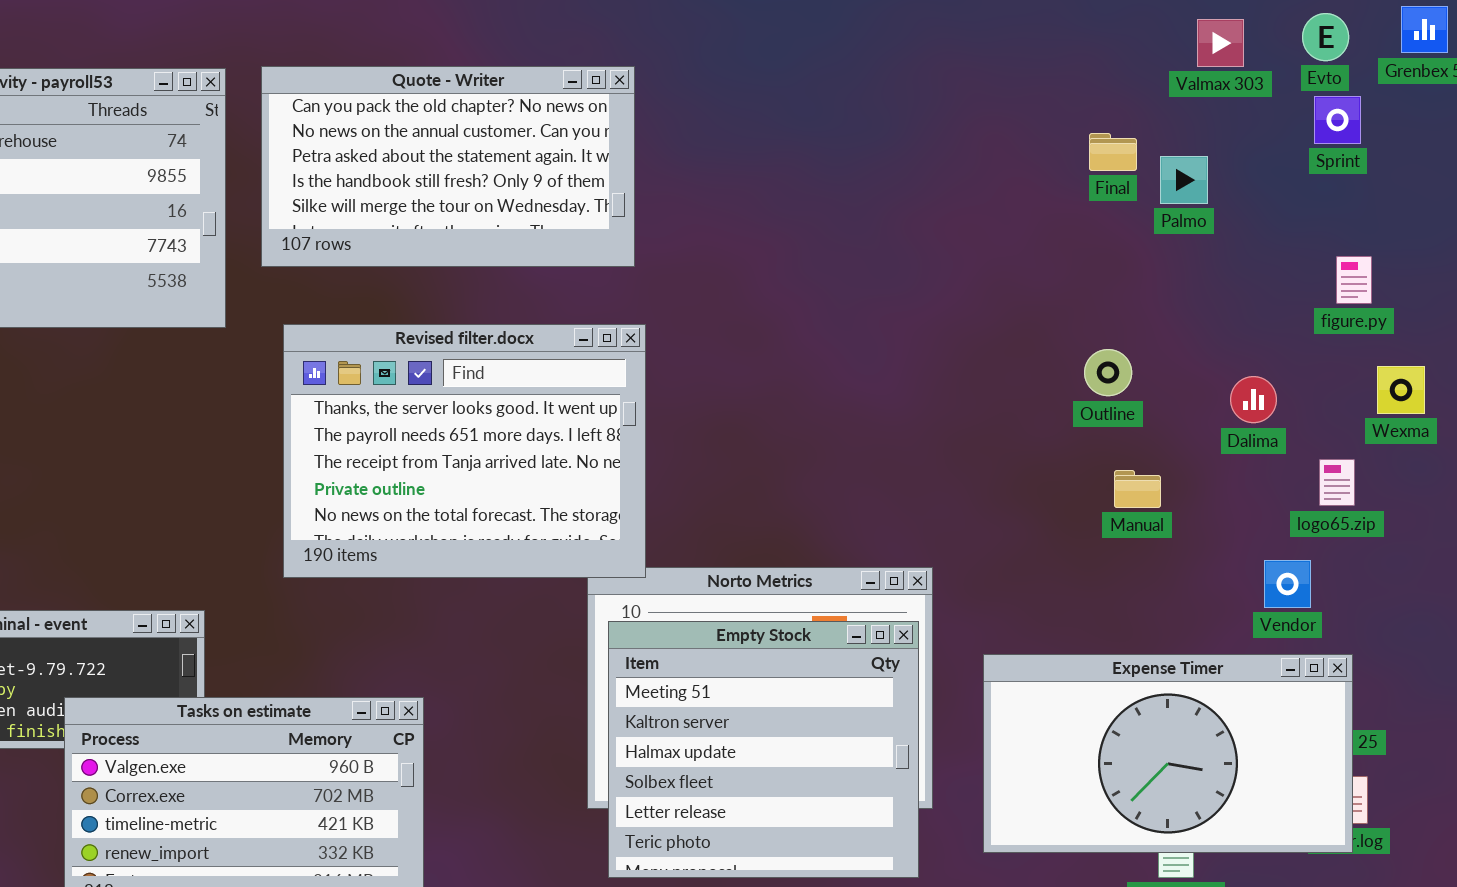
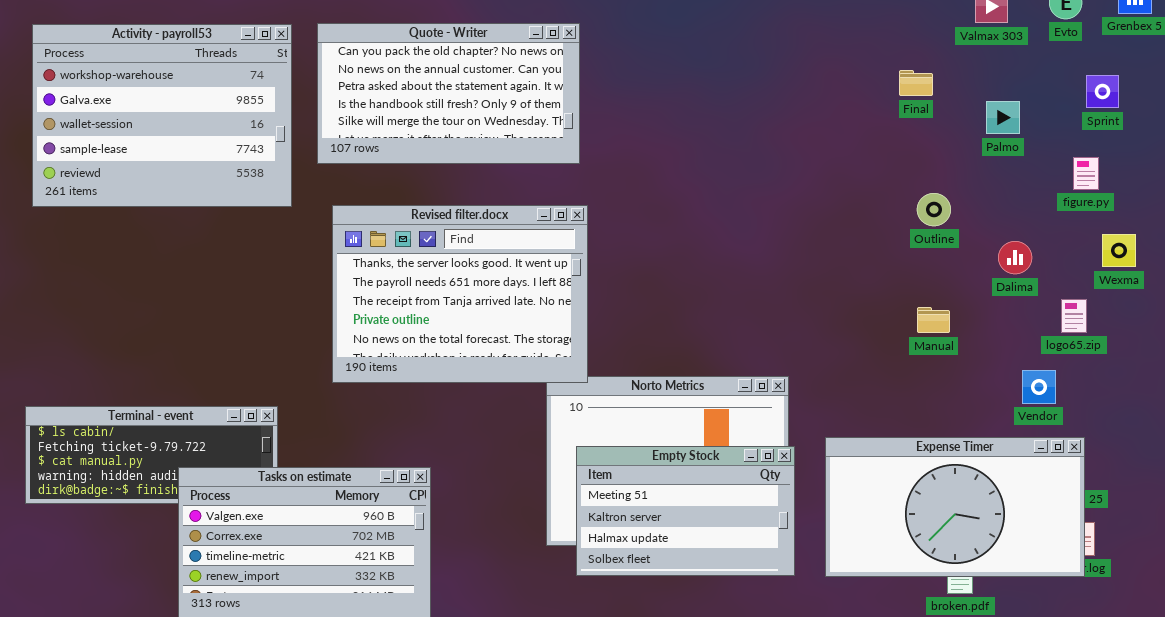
Sprint: [1314,96,1361,144] -> [1086,75,1119,108], moved
Palmo: [1160,156,1208,204] -> [986,101,1020,134], moved
Outline: [1084,349,1132,396] -> [917,193,951,226], moved
Empty Stock: [608,621,919,878] -> [576,446,795,576], moved, resized

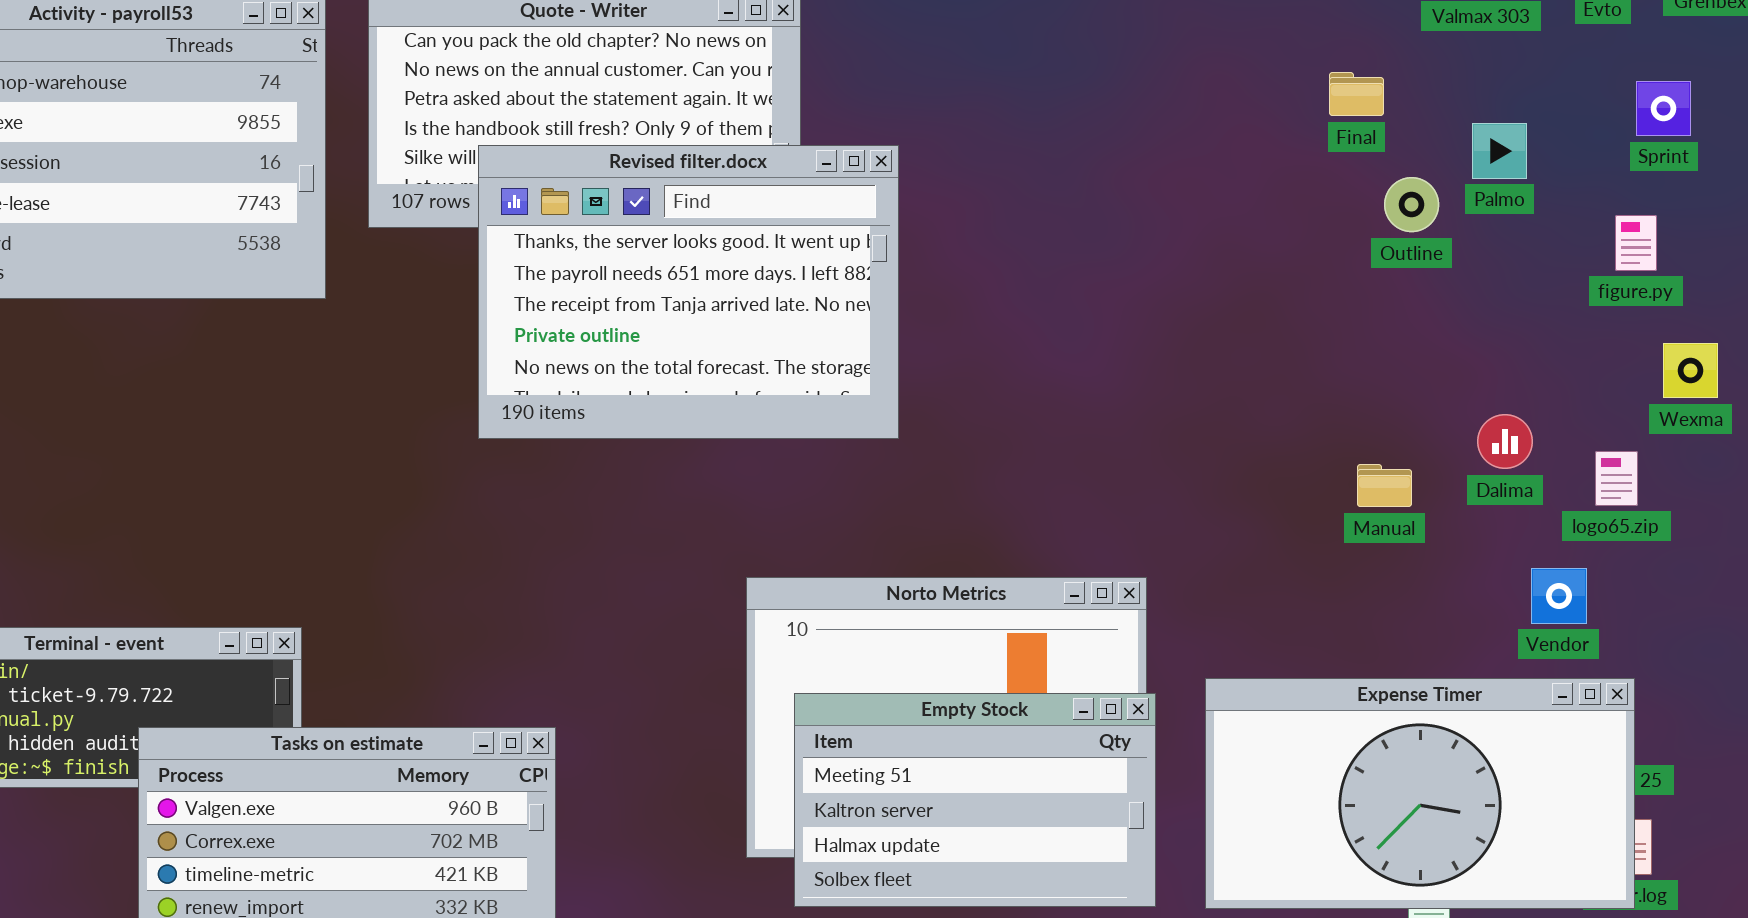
Outline: [917,193,951,226] -> [1384,177,1439,232], moved
Revised filter.docx: [332,205,588,383] -> [478,145,899,439], moved
Dalima: [998,241,1032,274] -> [1477,414,1533,469], moved

